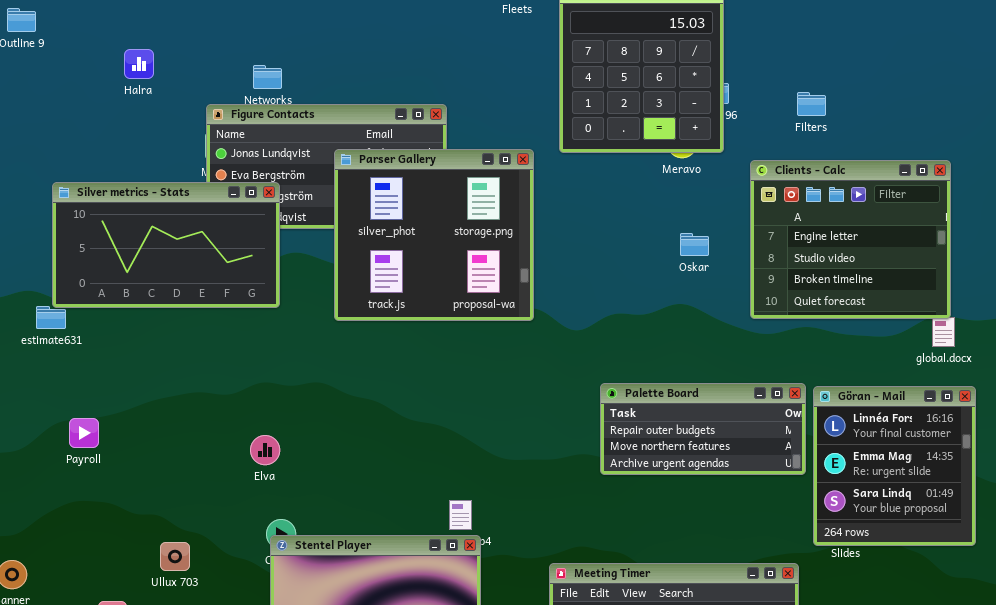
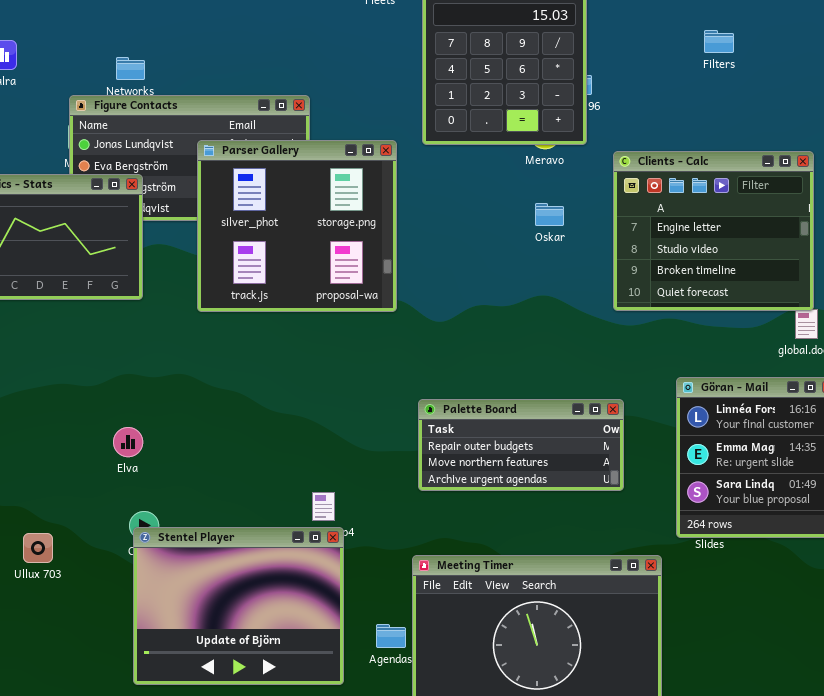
Filters: [797,92,826,116] -> [704,30,734,53], moved
Oskar: [680,233,709,256] -> [535,203,564,226], moved
Palette Board: [600,383,806,475] -> [418,399,624,491], moved

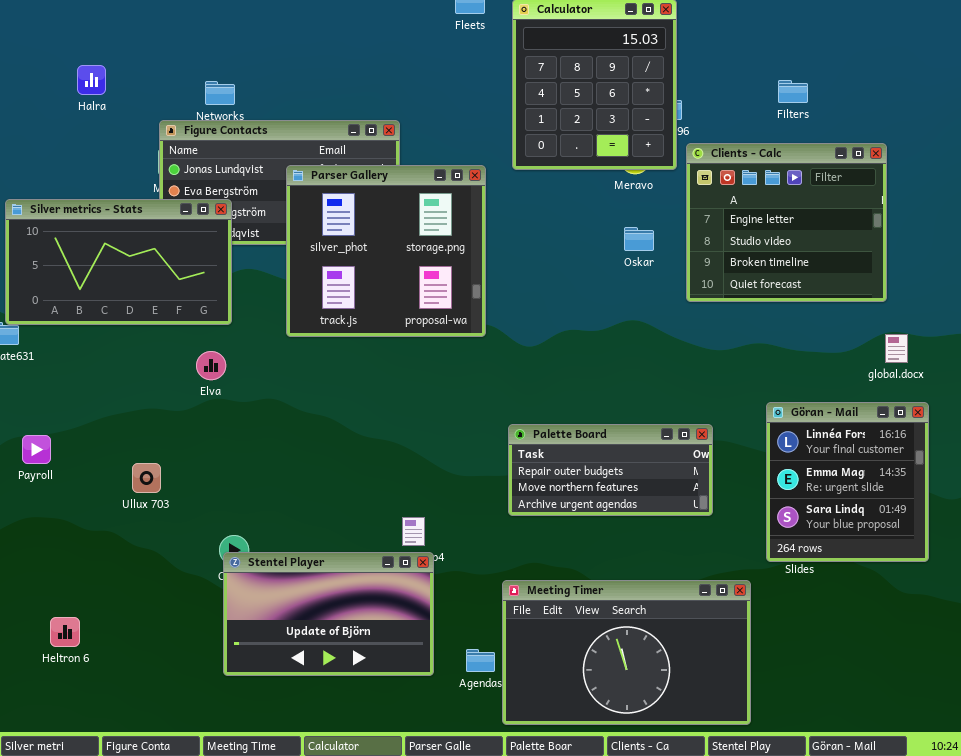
Filters: [704,30,734,53] -> [778,80,808,103], moved
Clients - Calc: [613,151,814,311] -> [686,143,887,302], moved
Elva: [113,427,143,457] -> [196,351,226,380], moved
Stentel Player: [133,527,344,685] -> [223,552,434,676], resized
Ullux 703: [23,533,53,563] -> [132,463,161,493], moved

